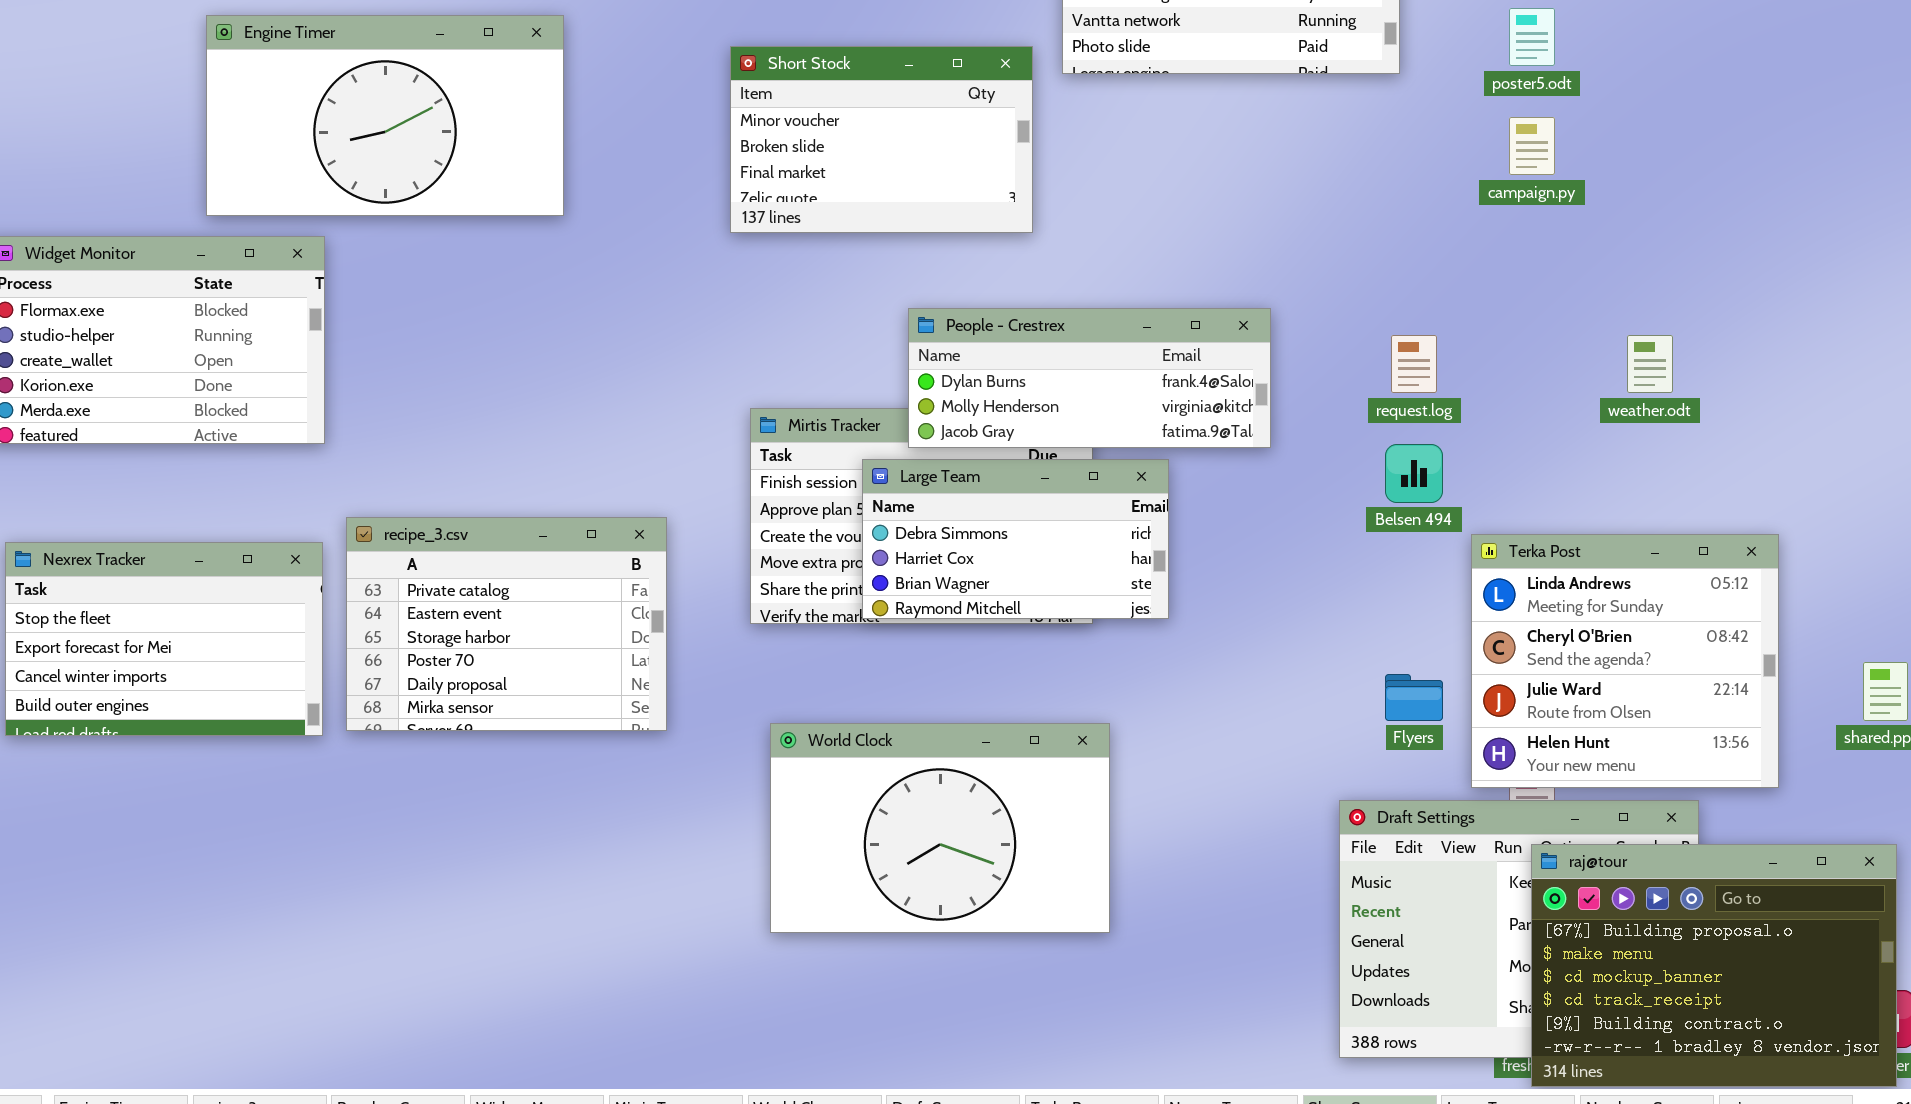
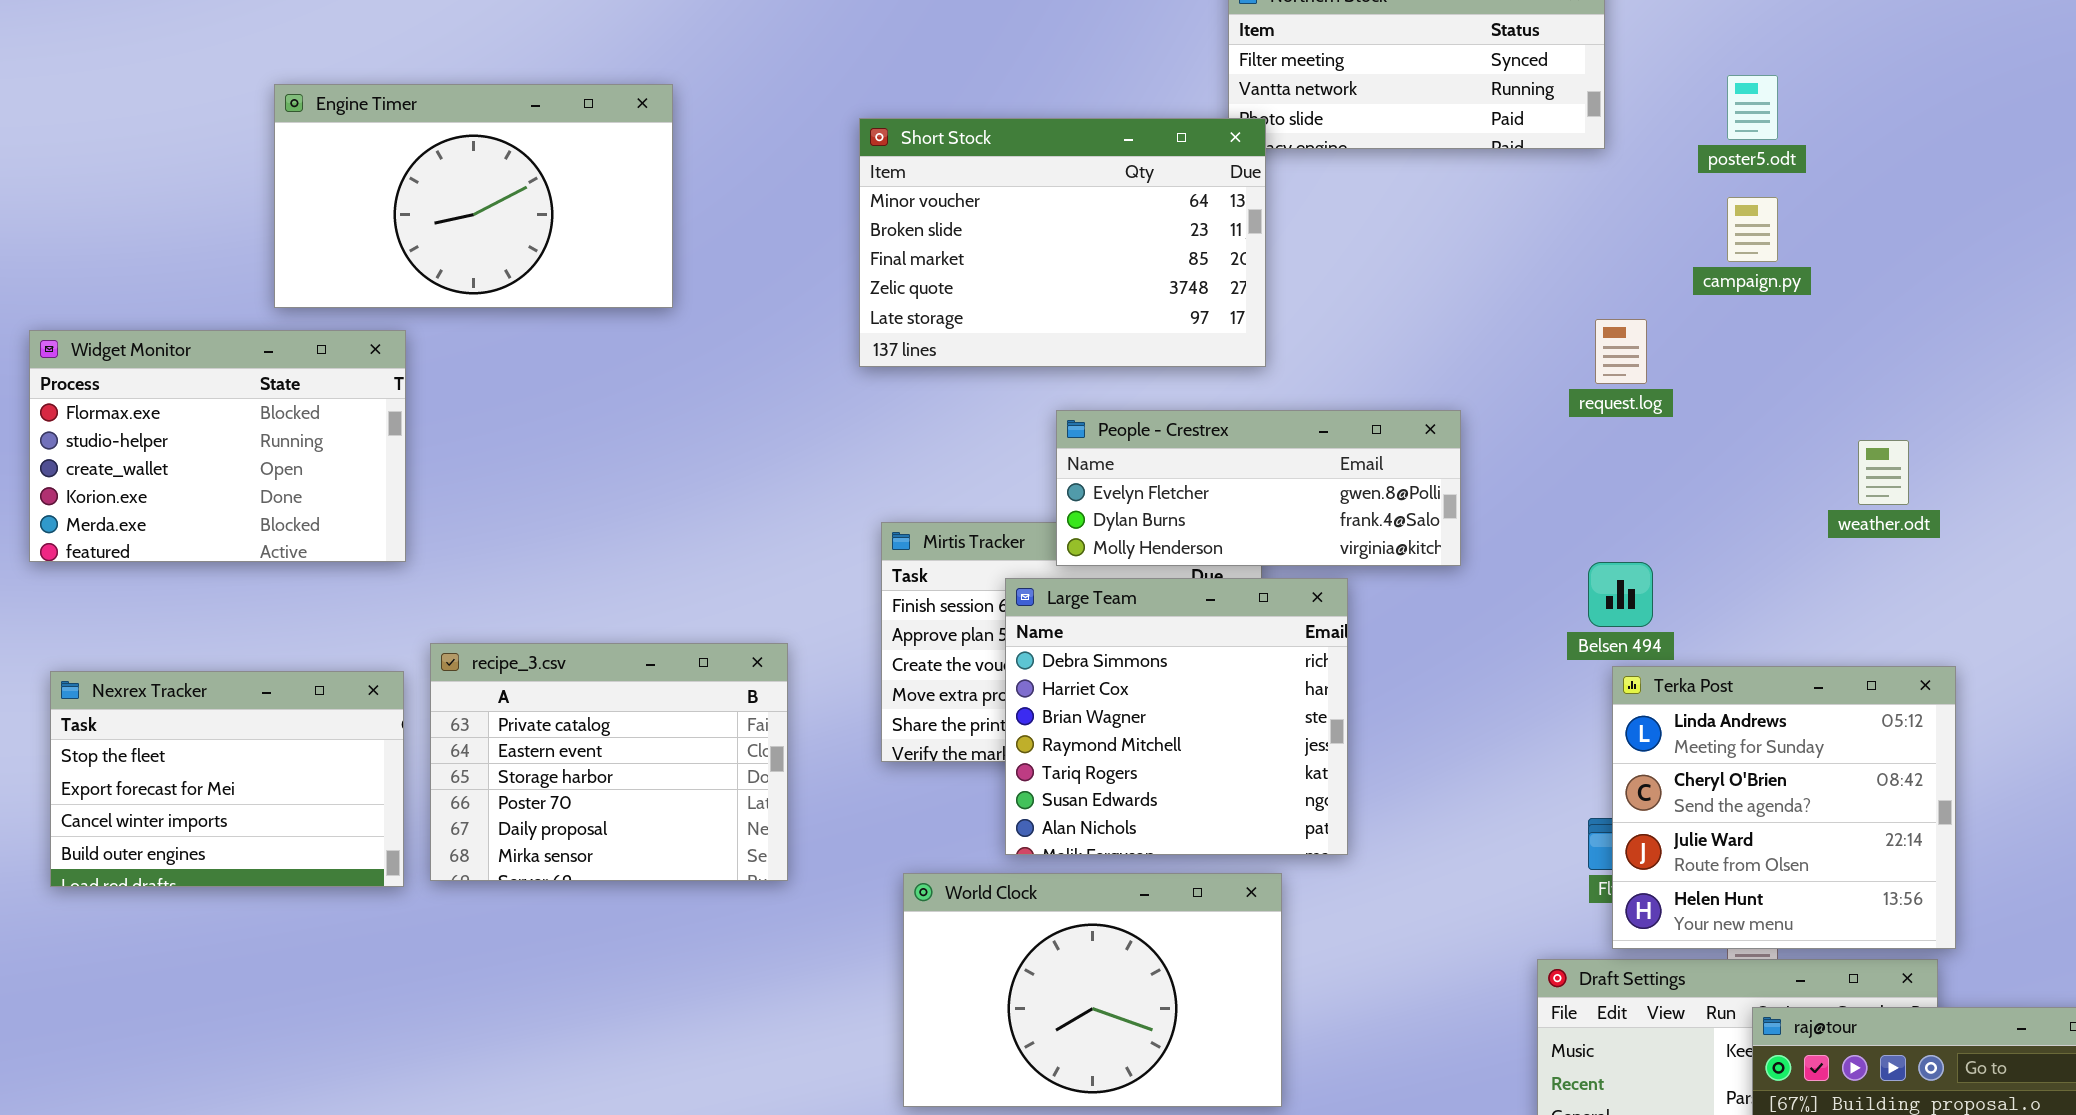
Short Stock: [730,46,1033,233] -> [859,118,1266,367], resized
People - Crestrex: [908,308,1271,448] -> [1056,410,1461,566], scrolled up 1 row
request.log: [1391,335,1437,393] -> [1595,319,1647,384], moved
Large Team: [862,459,1169,619] -> [1005,578,1348,855], resized
Terka Post: [1471,534,1779,788] -> [1612,666,1956,949], moved

